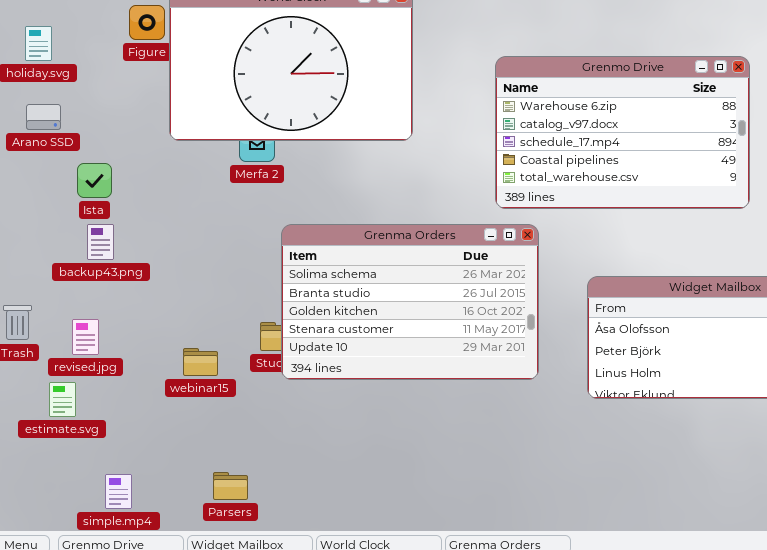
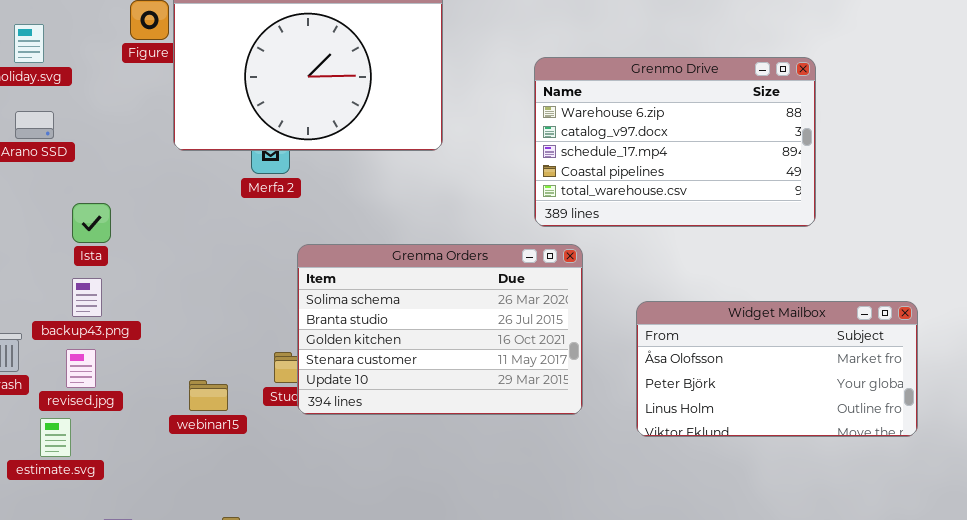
Ista: [77,163,112,198] -> [72,203,111,243], moved
backup43.png: [87,224,114,260] -> [72,278,102,317], moved

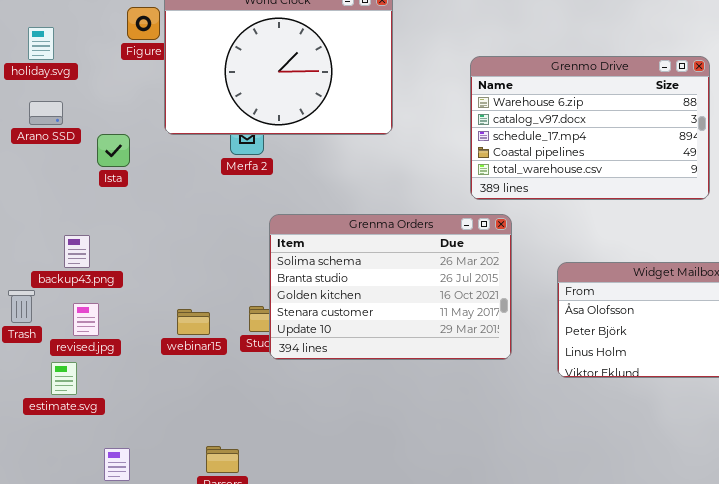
Ista: [72,203,111,243] -> [97,134,130,167], moved
backup43.png: [72,278,102,317] -> [64,235,90,268], moved
webinar15: [189,380,228,411] -> [177,309,210,335], moved

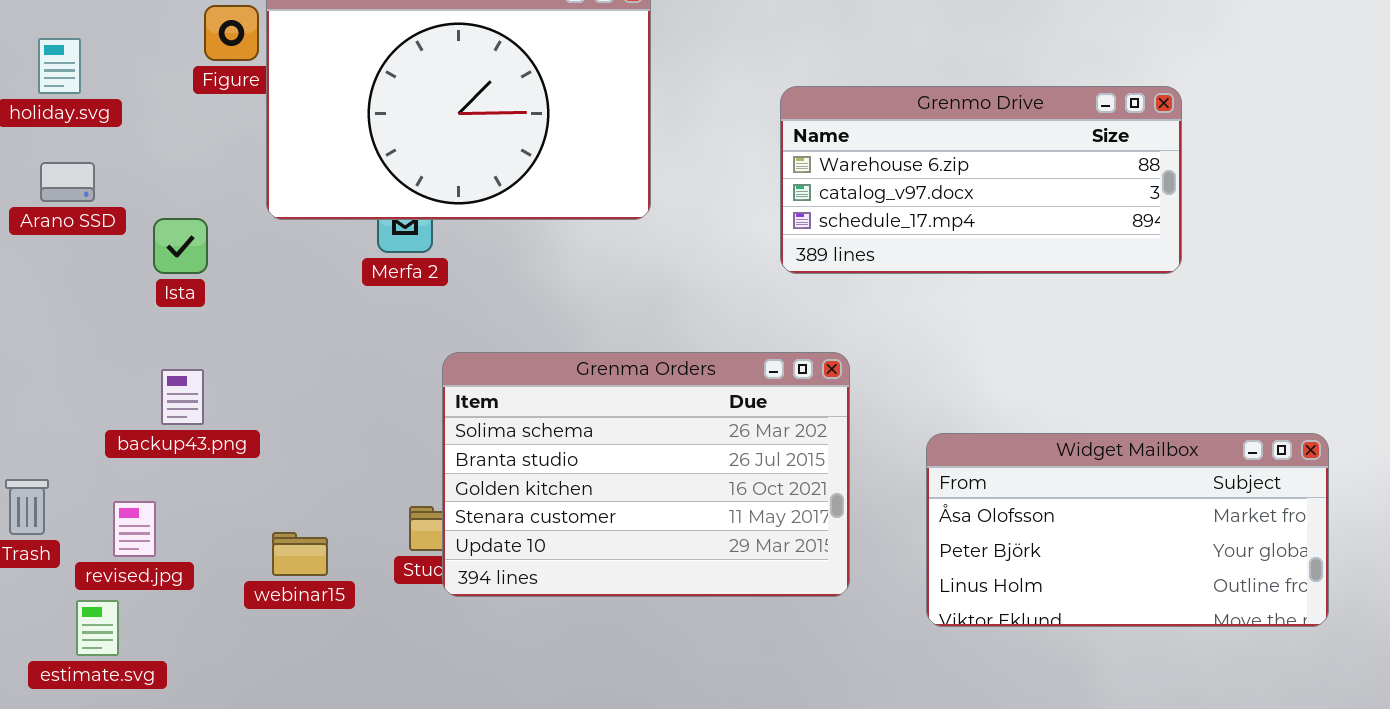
Grenmo Drive: [470,56,710,200] -> [780,86,1182,274], resized
backup43.png: [64,235,90,268] -> [161,369,204,425], moved
webinar15: [177,309,210,335] -> [272,532,328,576], moved

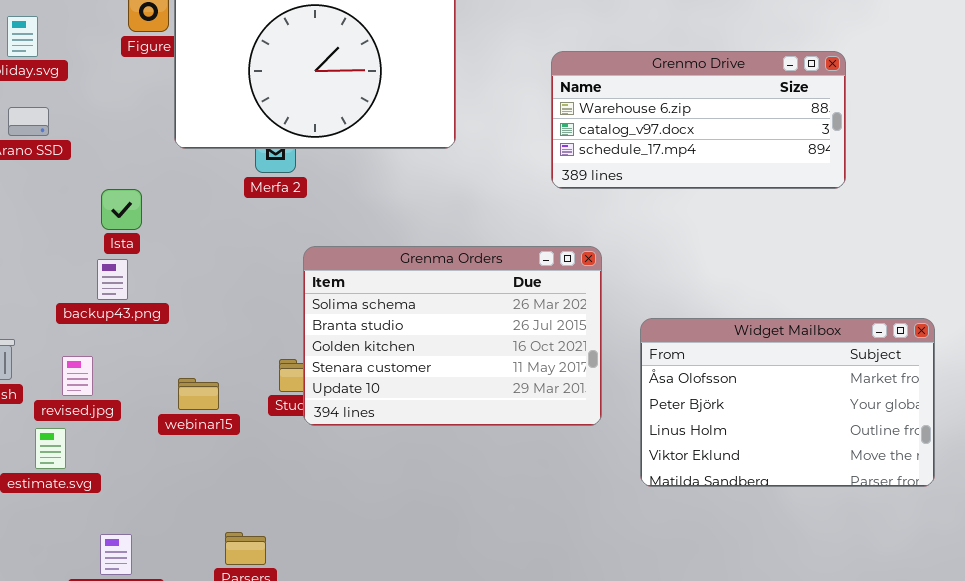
Ista: [153,218,208,274] -> [101,189,142,230], moved
Widget Mailbox: [926,433,1329,627] -> [640,318,935,487], moved, resized

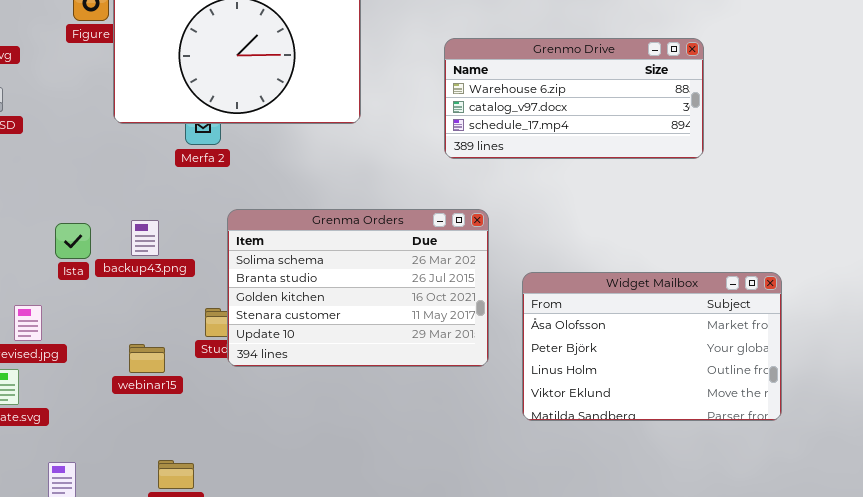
Ista: [101,189,142,230] -> [55,223,91,259], moved
backup43.png: [97,259,128,300] -> [131,220,159,256], moved
webinar15: [178,378,219,410] -> [129,344,165,373], moved

